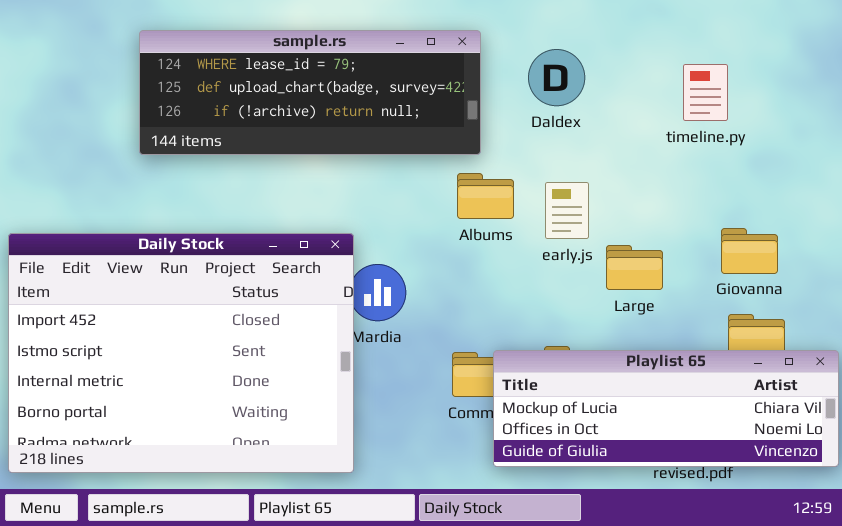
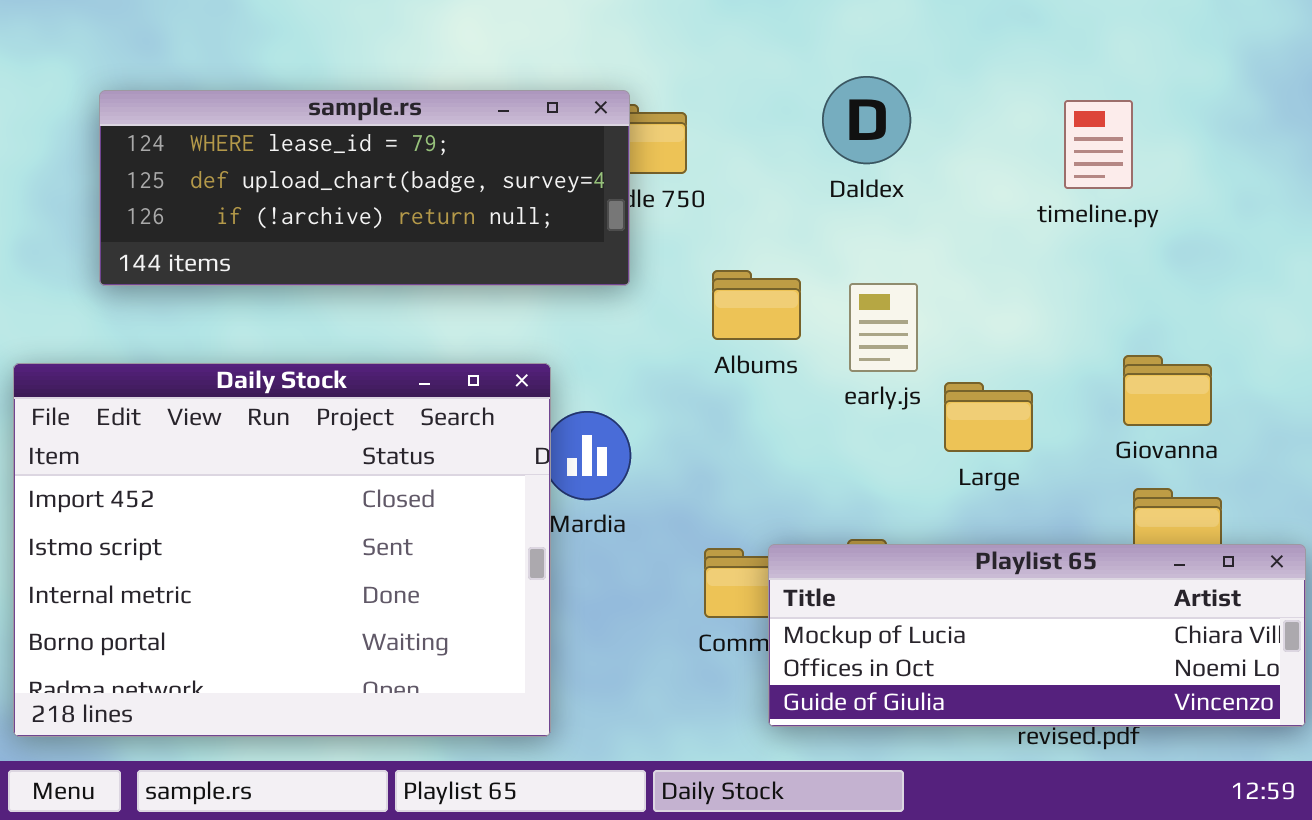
sample.rs: [139,30,481,155] -> [99,90,630,286], moved

